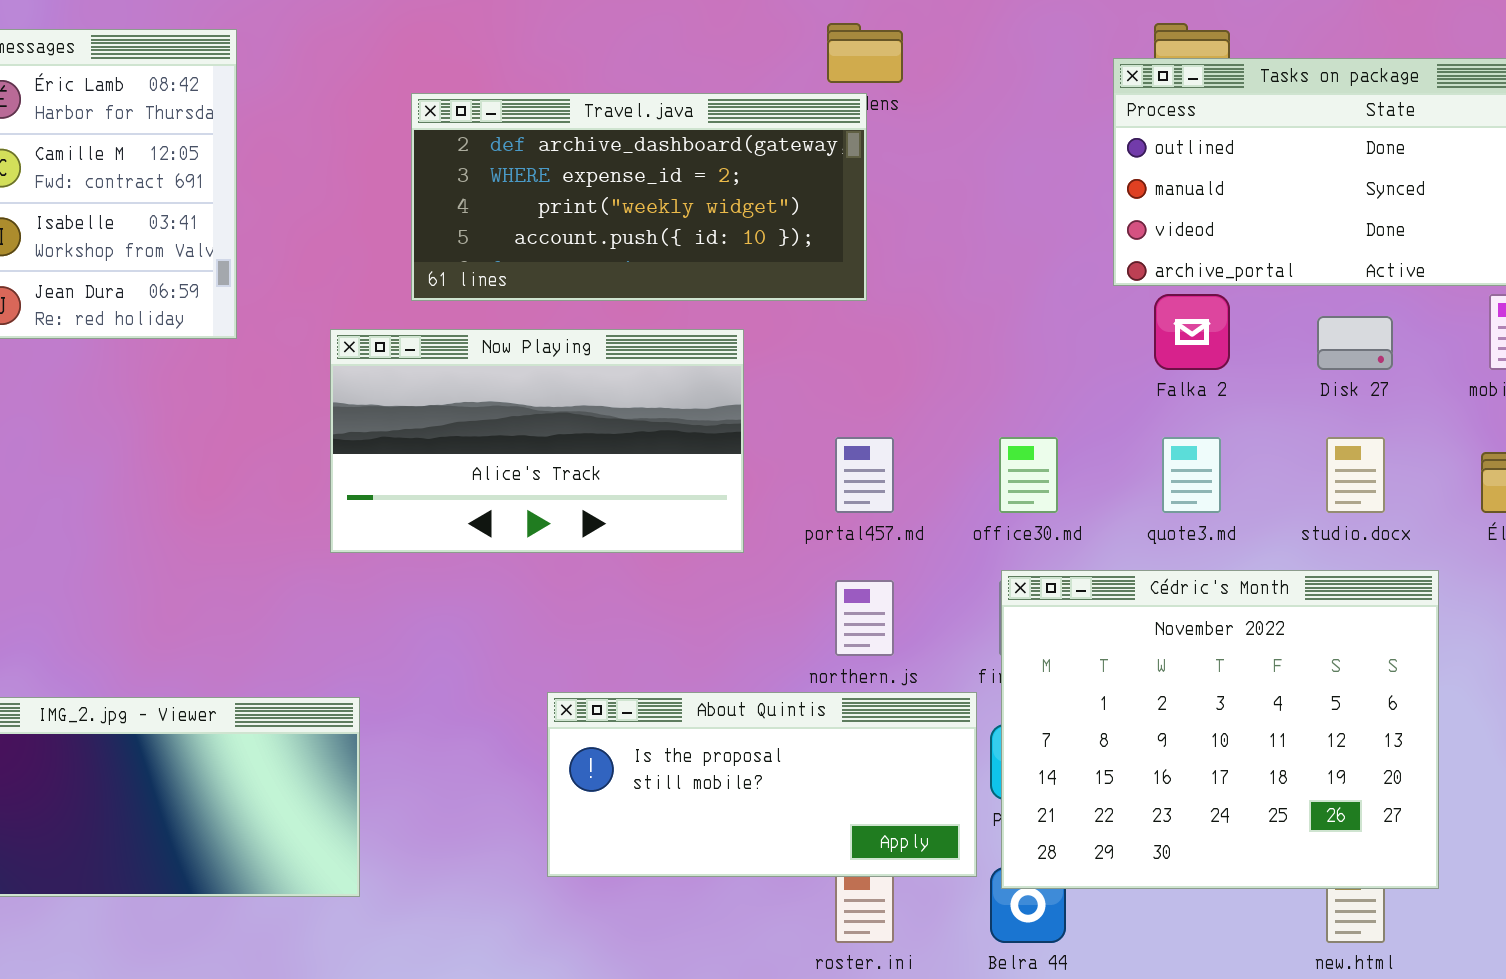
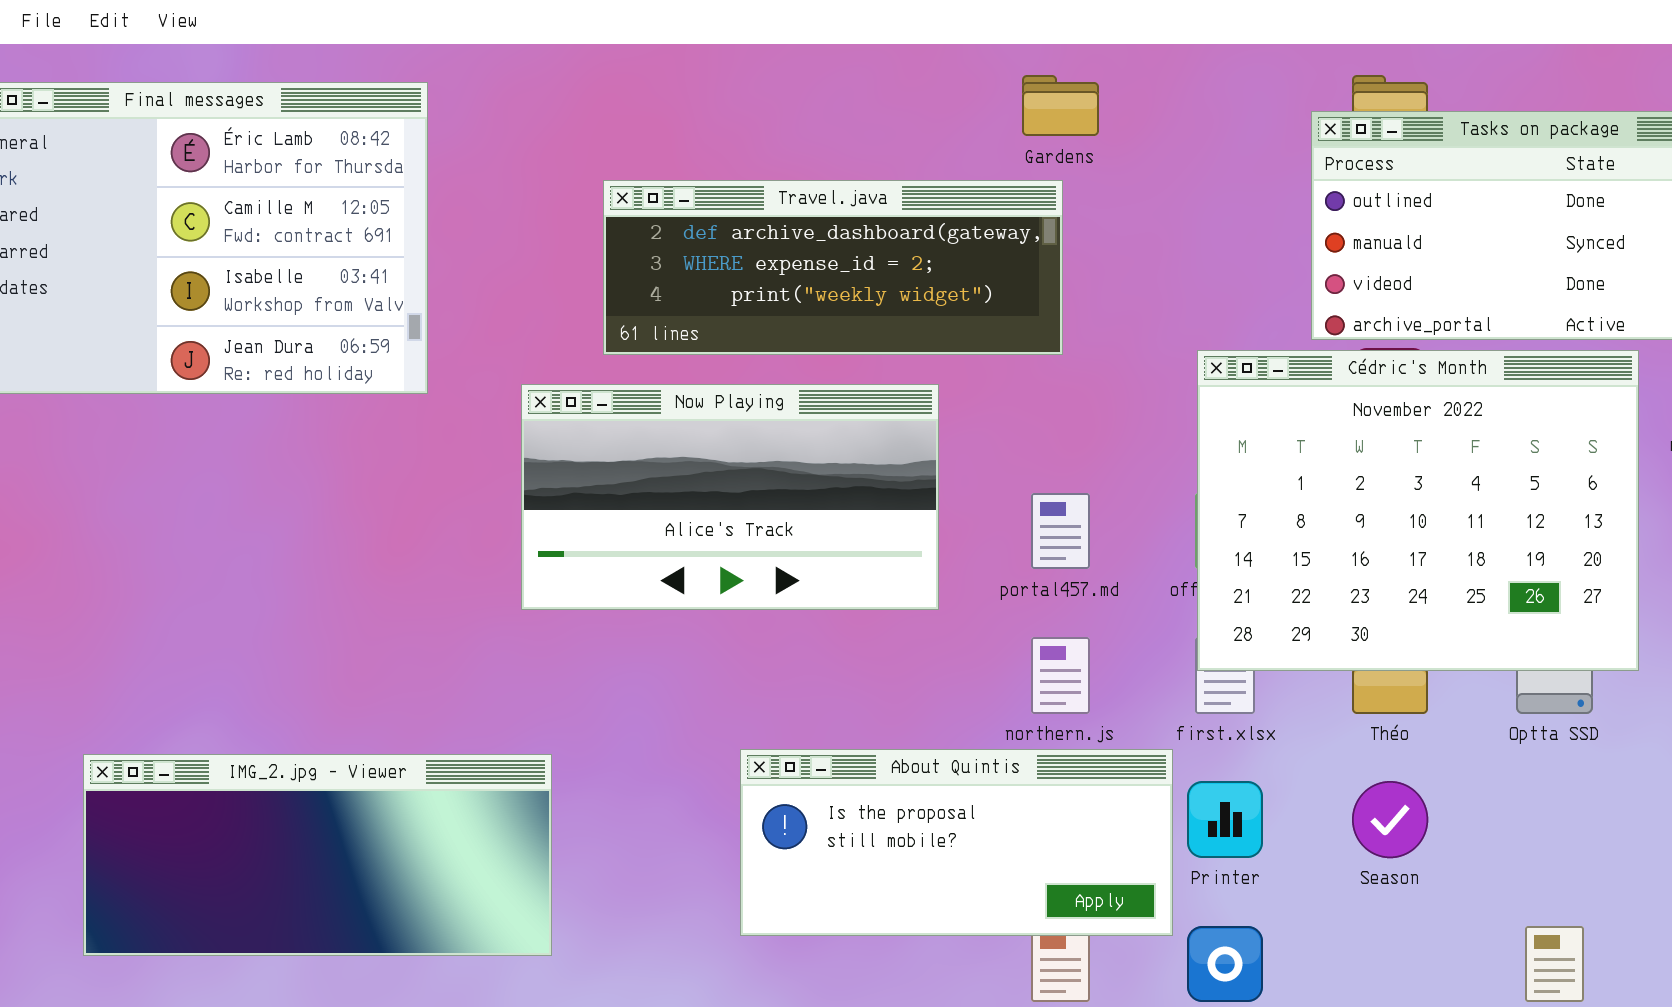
Travel.java: [411,93,867,301] -> [603,180,1063,355], resized
Cédric's Month: [1001,570,1439,889] -> [1197,350,1639,671], moved

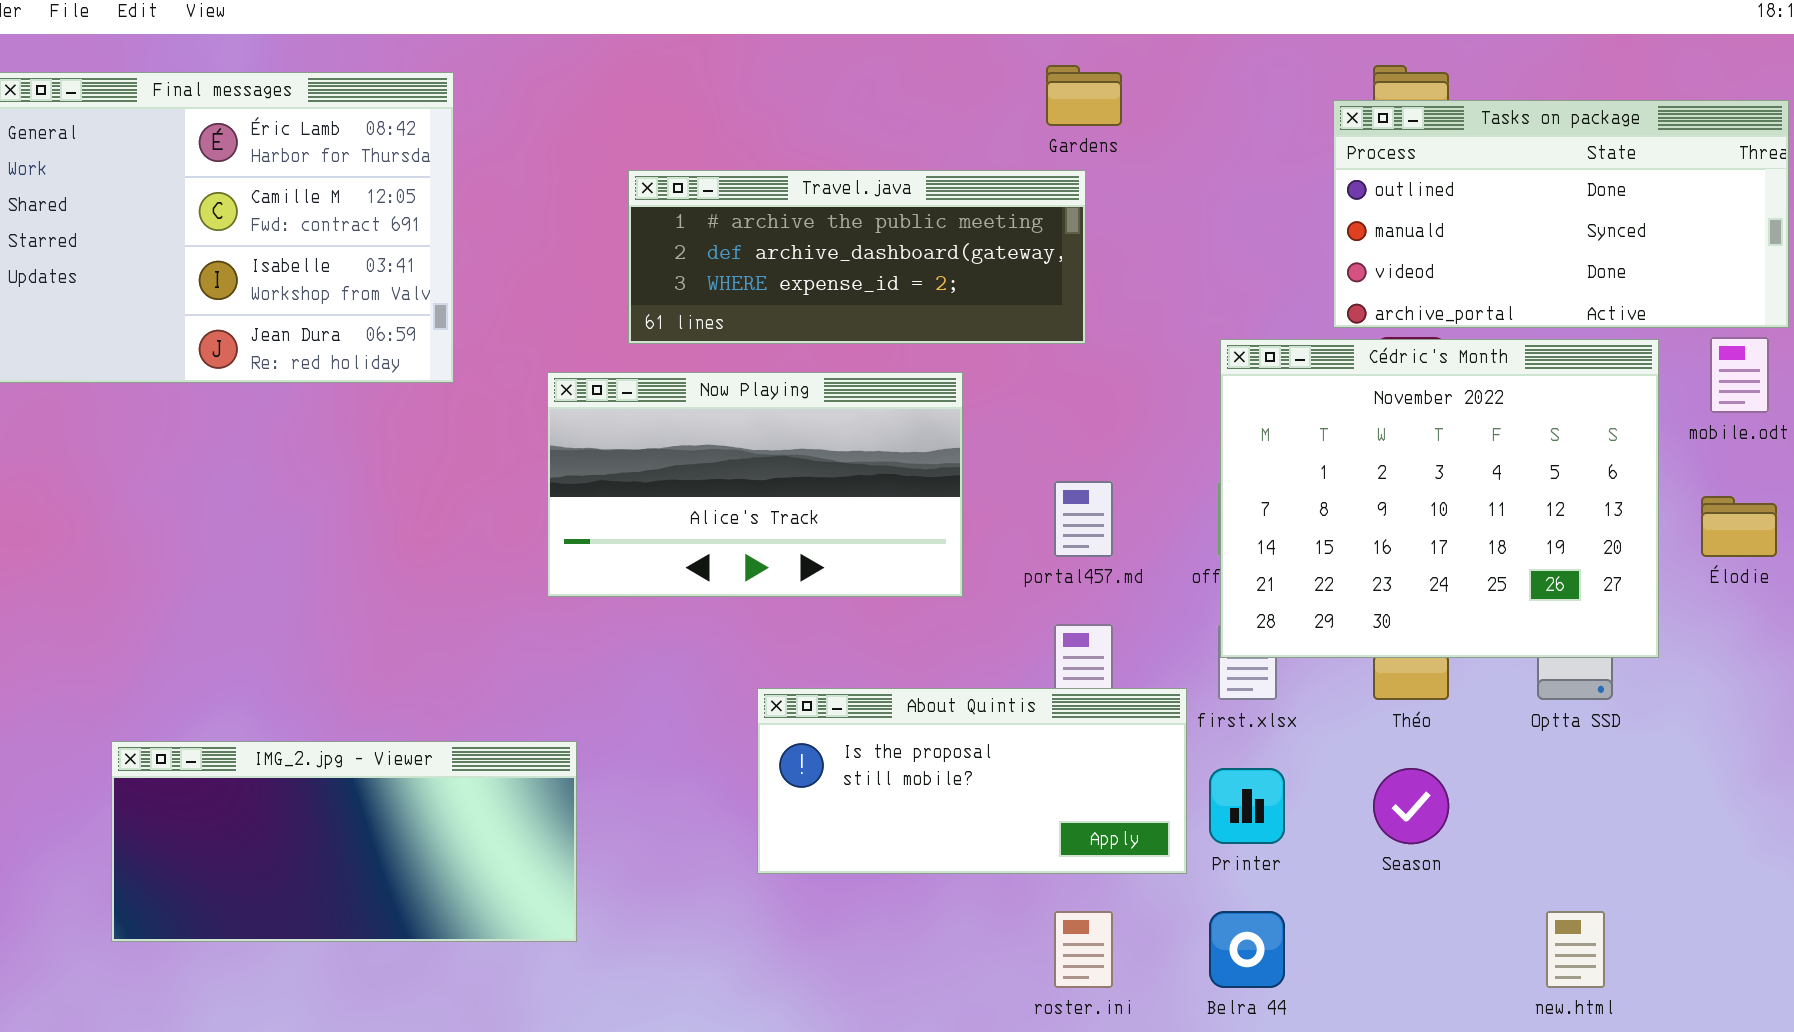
Travel.java: [603,180,1063,355] -> [628,170,1086,344], scrolled up 1 row
About Quintis: [740,749,1173,936] -> [757,688,1187,874], moved

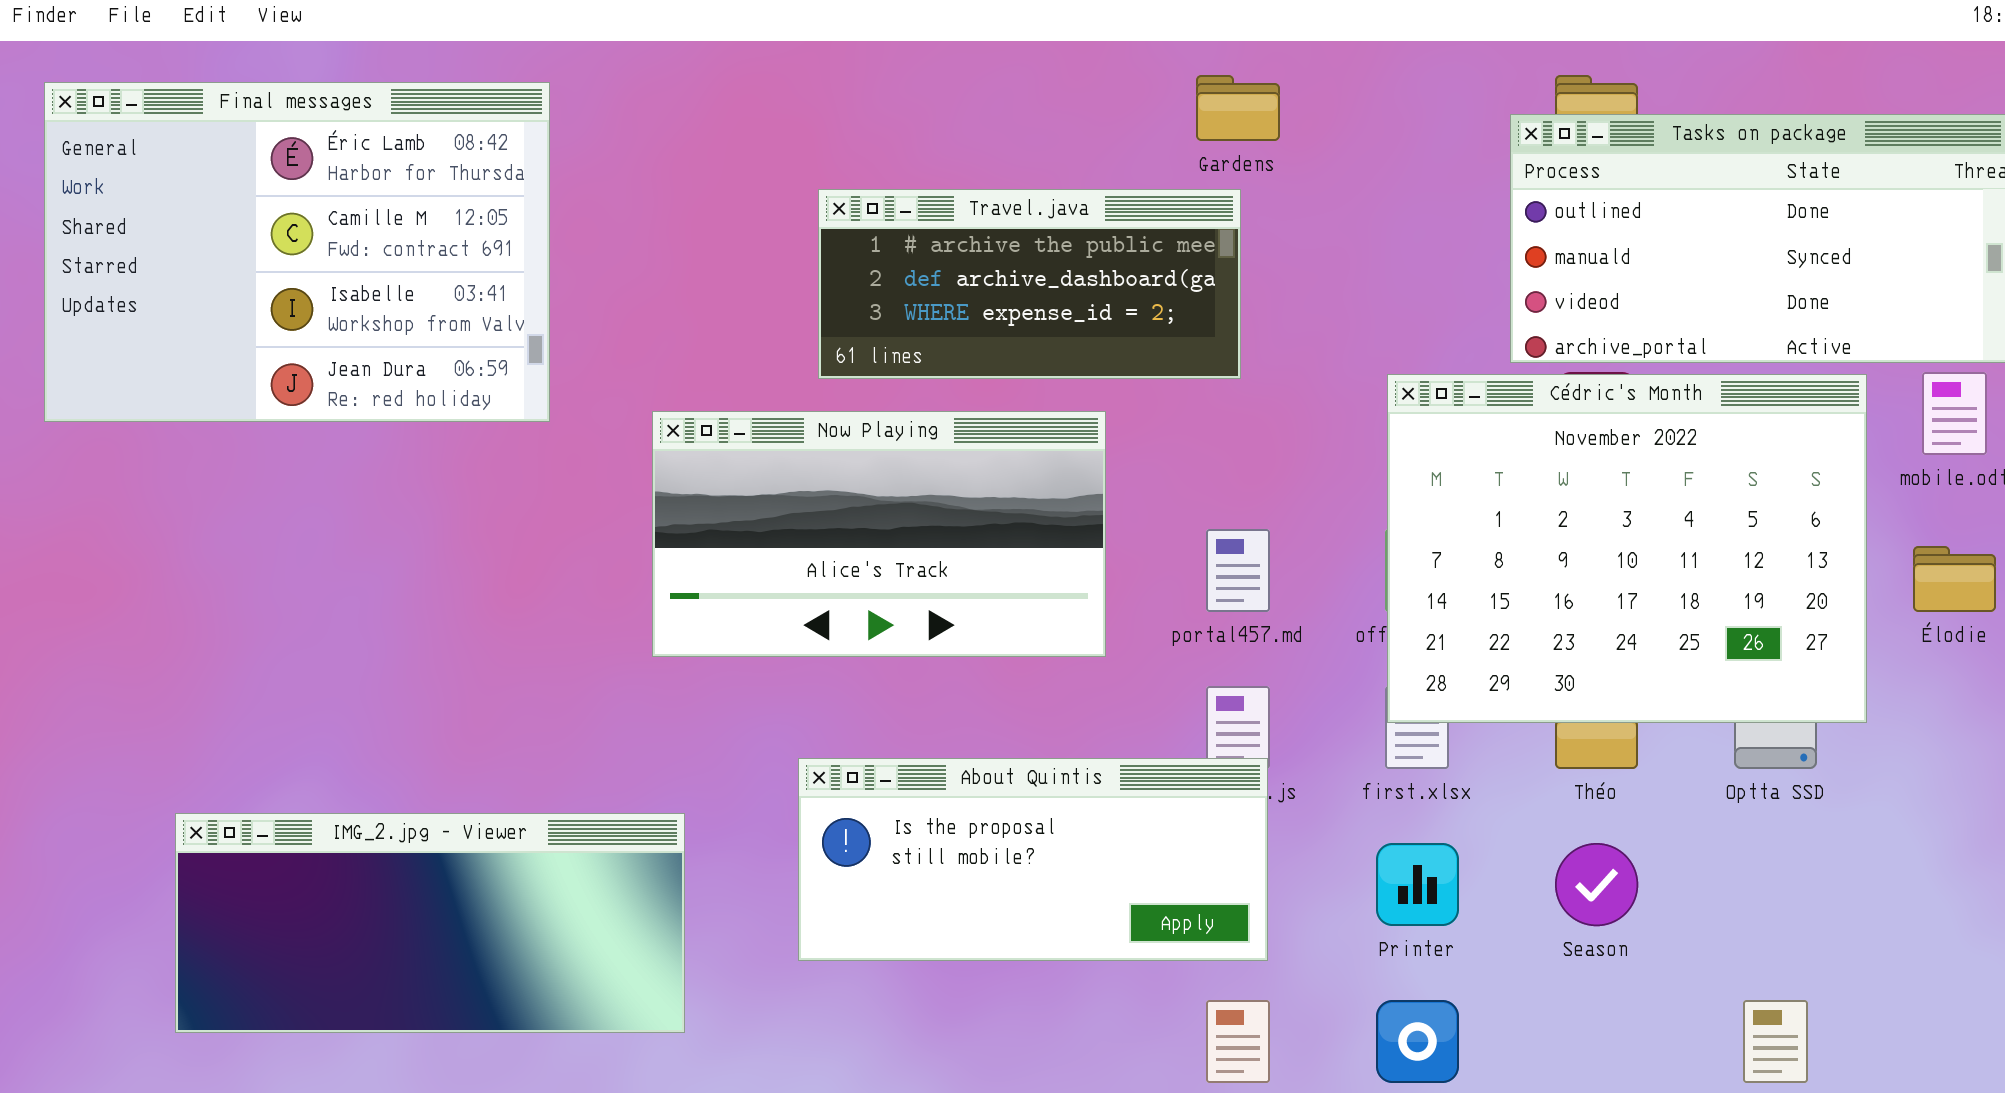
Travel.java: [628,170,1086,344] -> [818,189,1241,379], resized
About Quintis: [757,688,1187,874] -> [798,758,1268,961], moved

